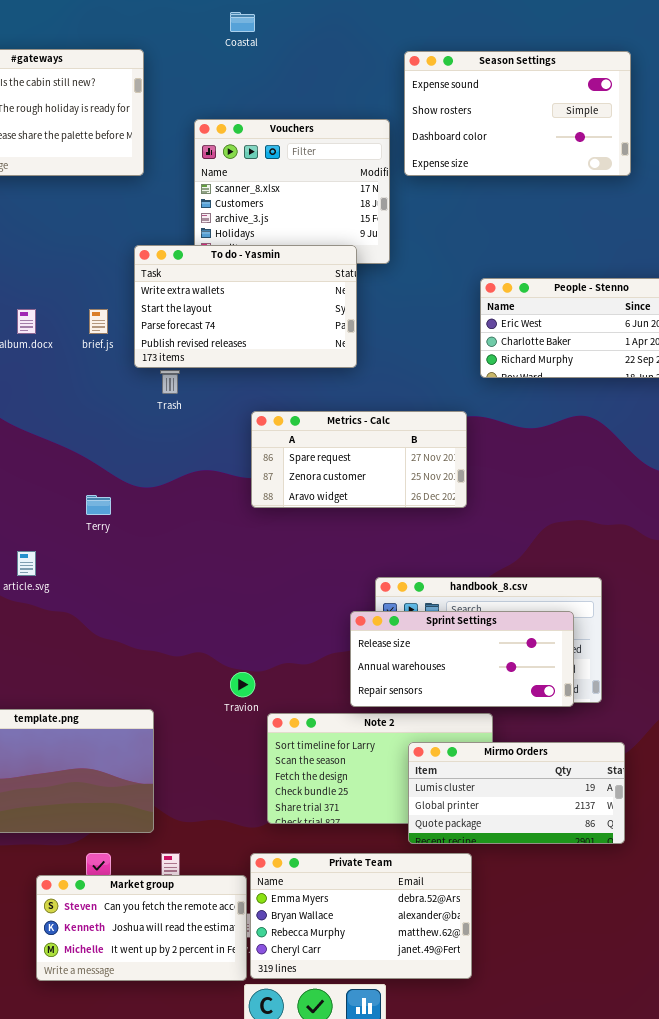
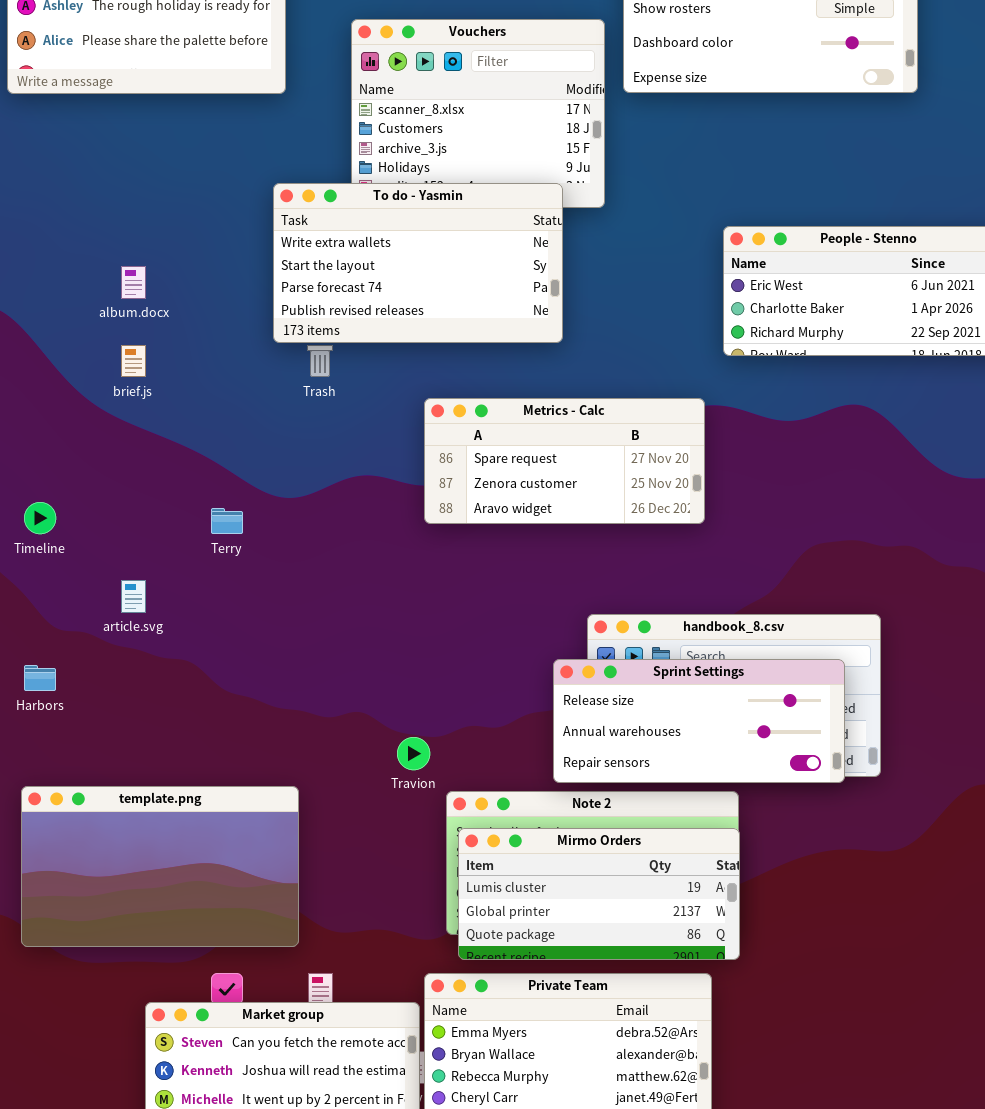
brief.js: [89,309,108,334] -> [121,345,146,377], moved
Mirmo Orders: [408,742,625,844] -> [458,828,740,960], moved

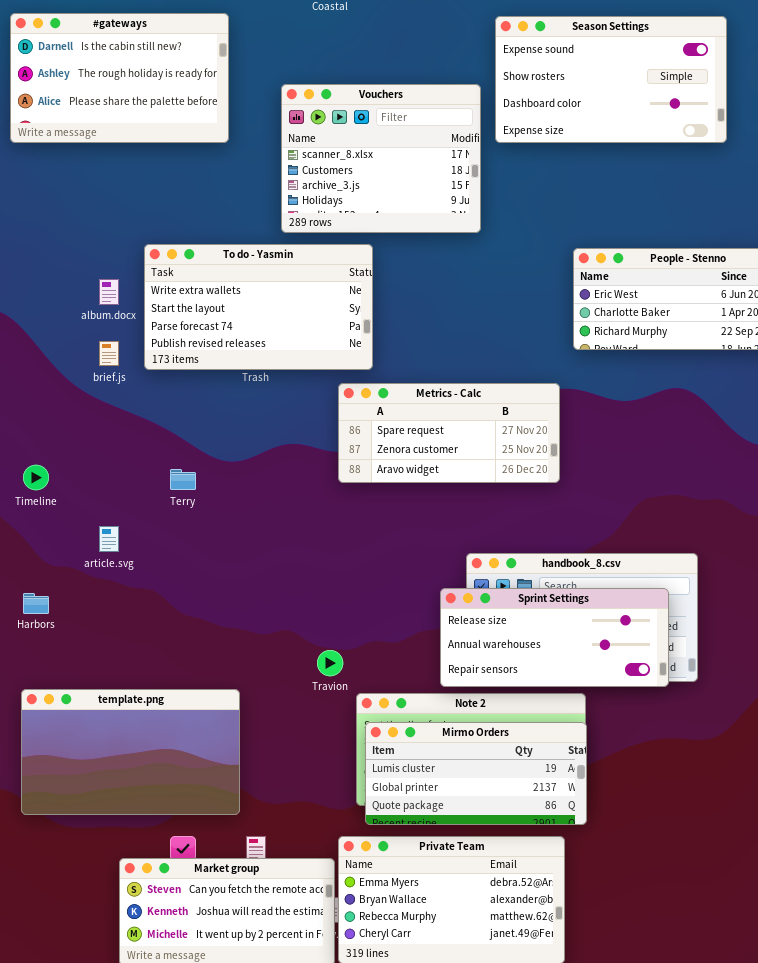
To do - Yasmin: [273,183,563,343] -> [144,244,373,370], moved

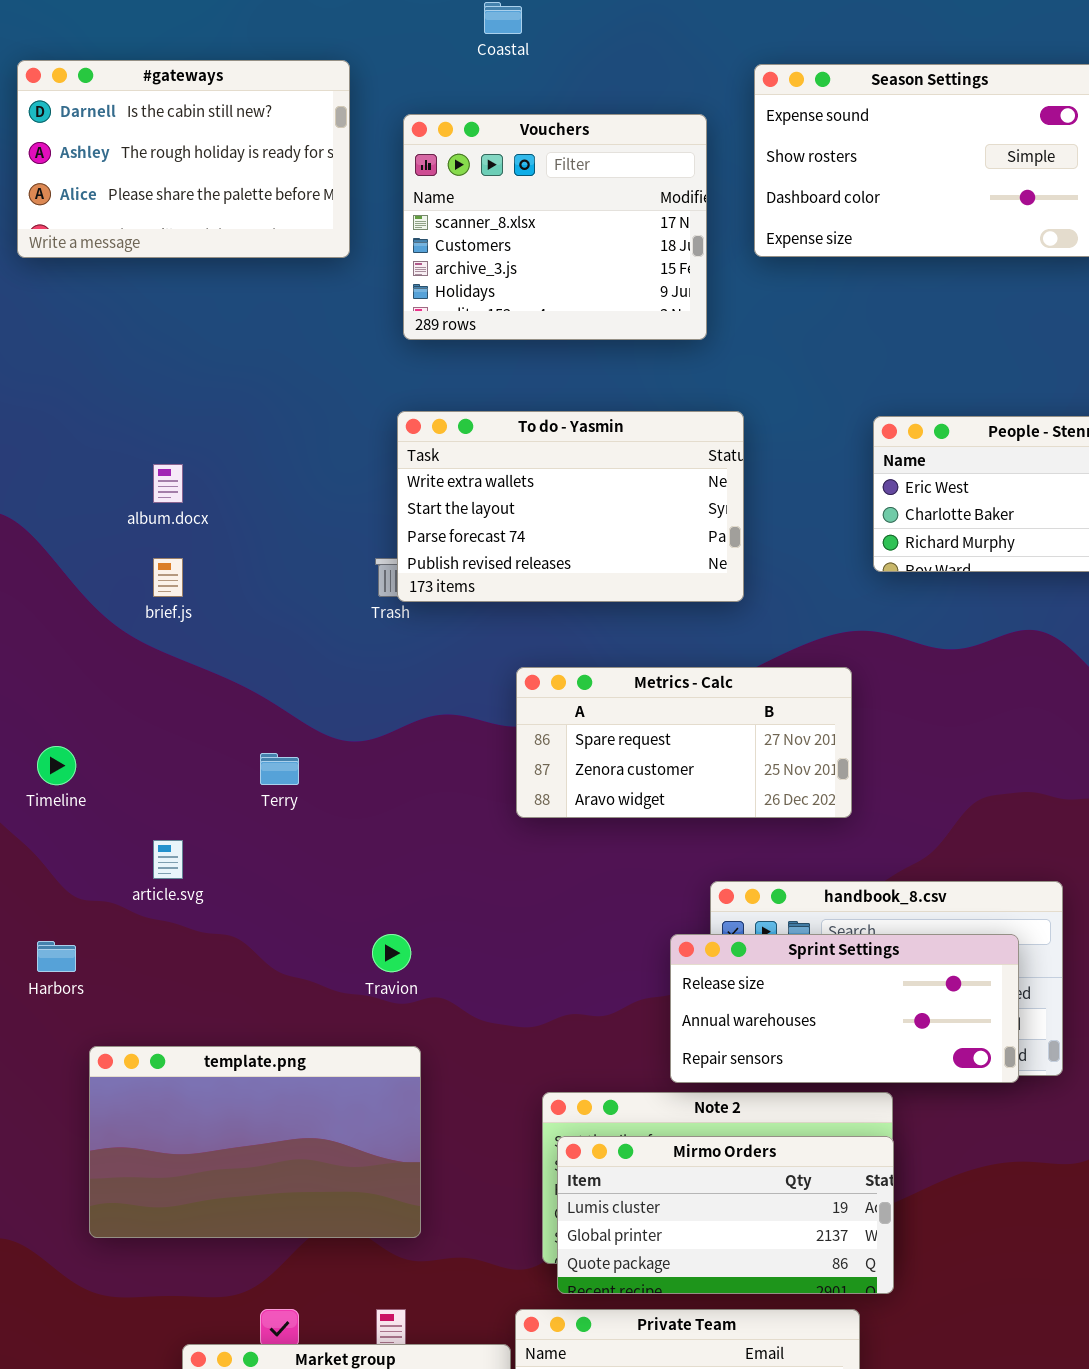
Vouchers: [281,84,481,233] -> [403,114,707,340], moved
To do - Yasmin: [144,244,373,370] -> [397,411,744,602], moved
Metrics - Calc: [338,383,560,483] -> [516,667,852,818], moved
Travion: [317,650,343,676] -> [372,934,411,972], moved
template.png: [21,689,240,815] -> [89,1046,421,1238], moved

